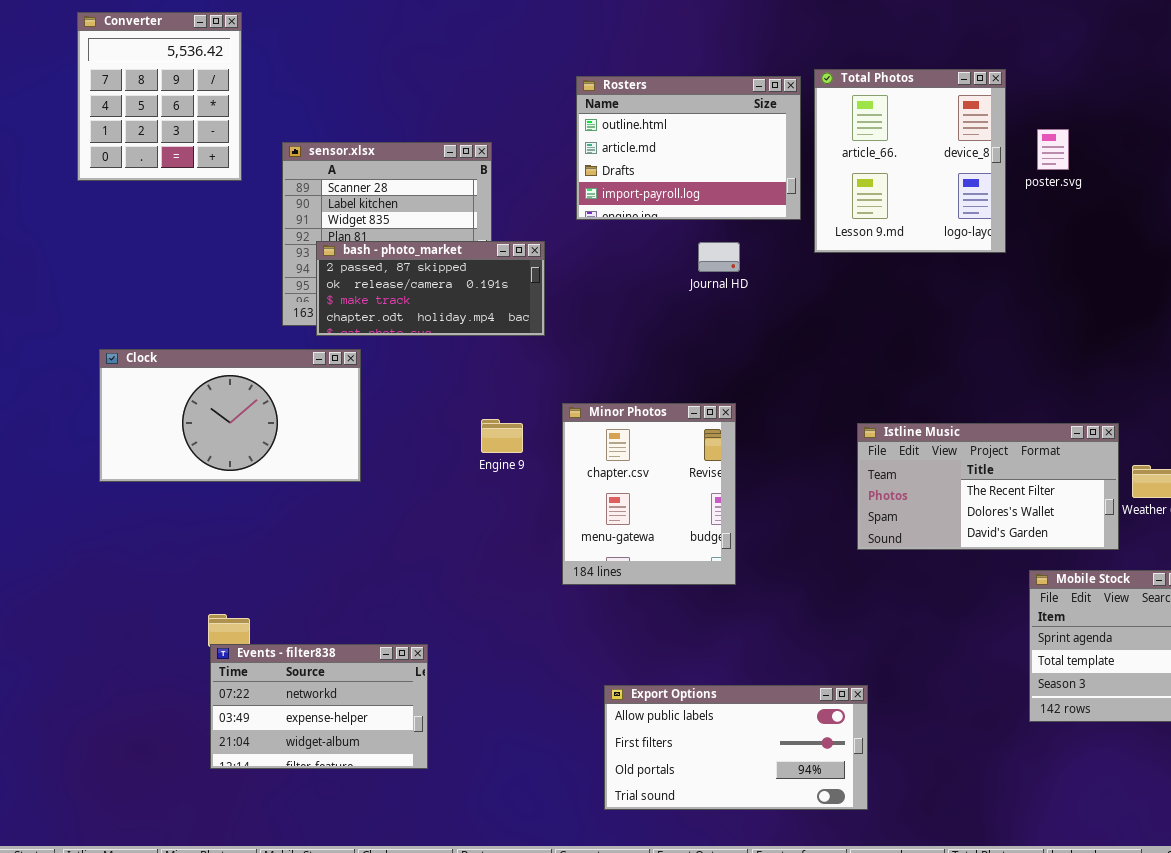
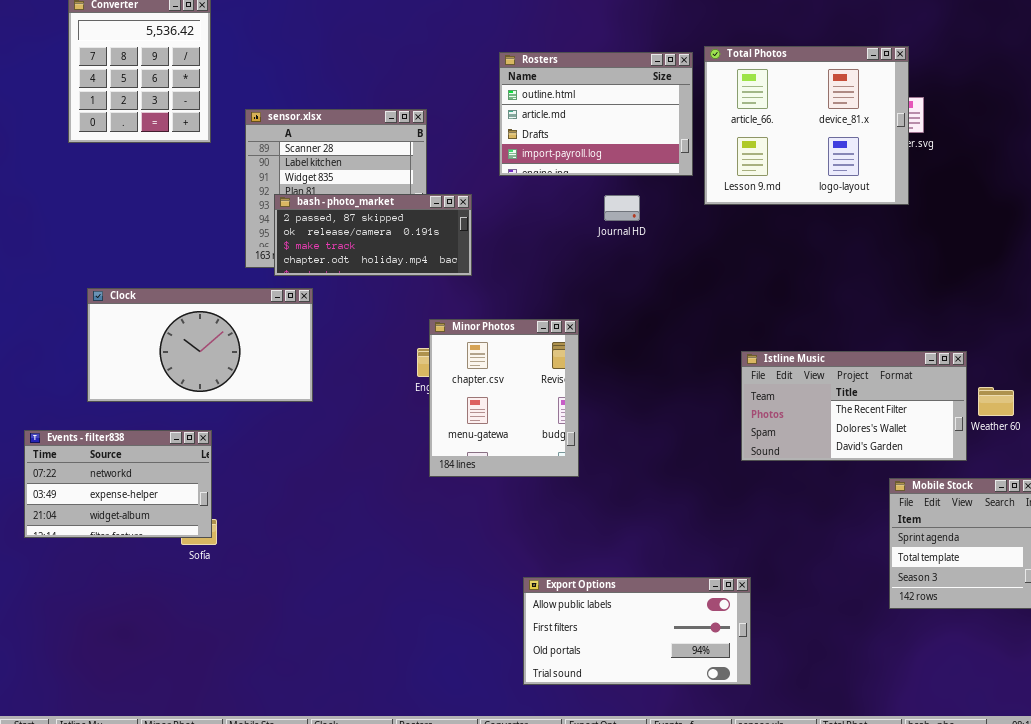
Total Photos: [814,69,1006,253] -> [704,46,909,205], resized
Minor Photos: [562,403,736,585] -> [429,319,579,477], moved
Events - filter838: [210,644,428,769] -> [24,430,212,538], moved

